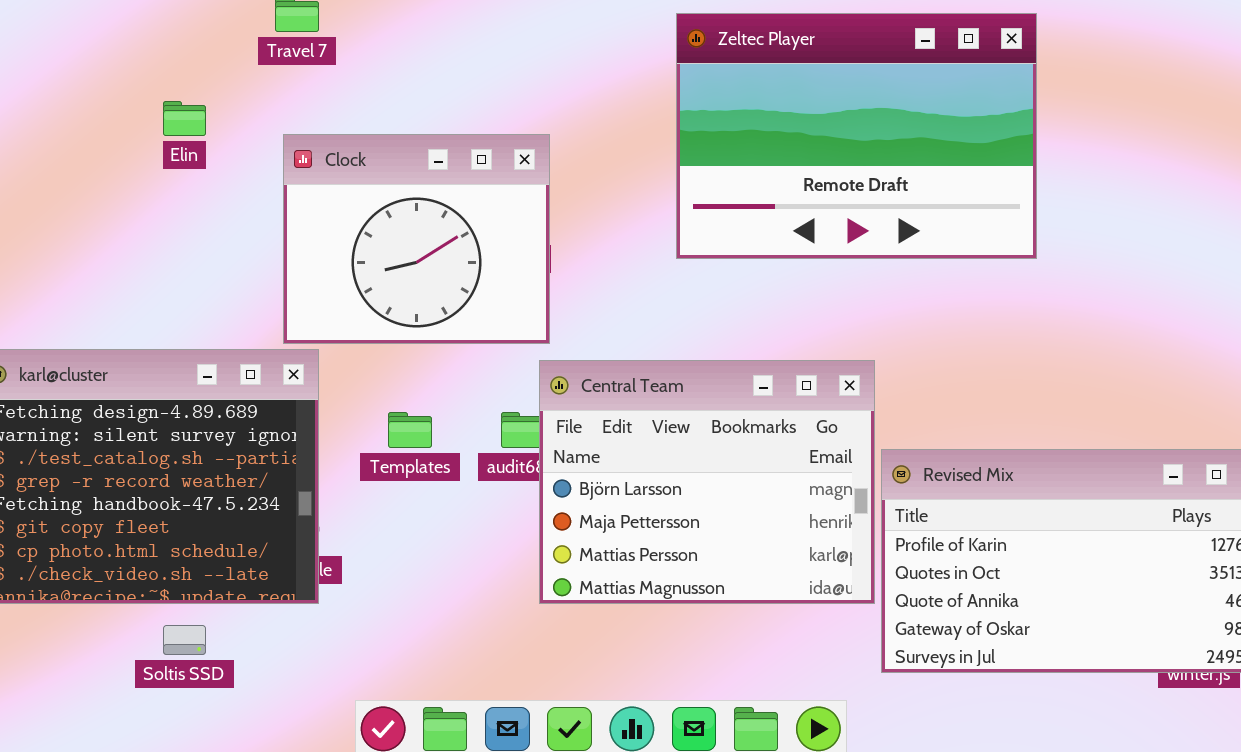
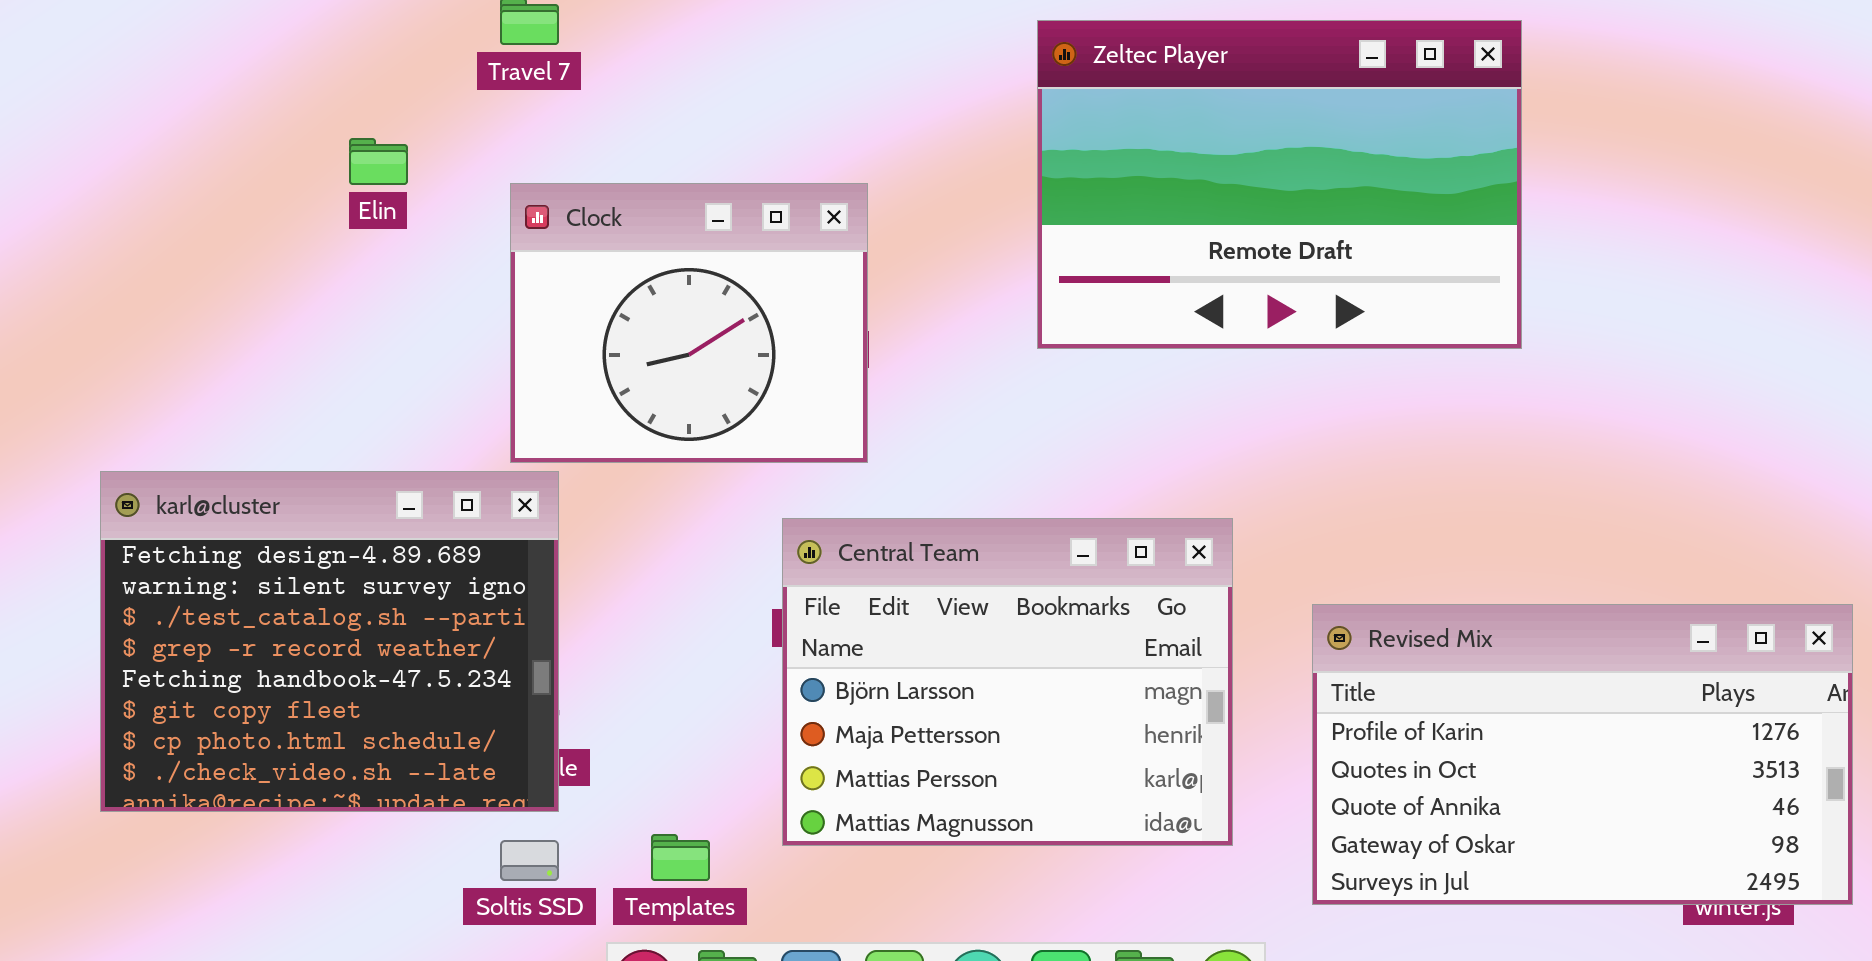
Central Team: [539,360,875,604] -> [782,518,1233,846], moved
Templates: [388,412,432,448] -> [651,834,710,881], moved
Soltis SSD: [163,625,206,655] -> [500,840,559,881], moved

